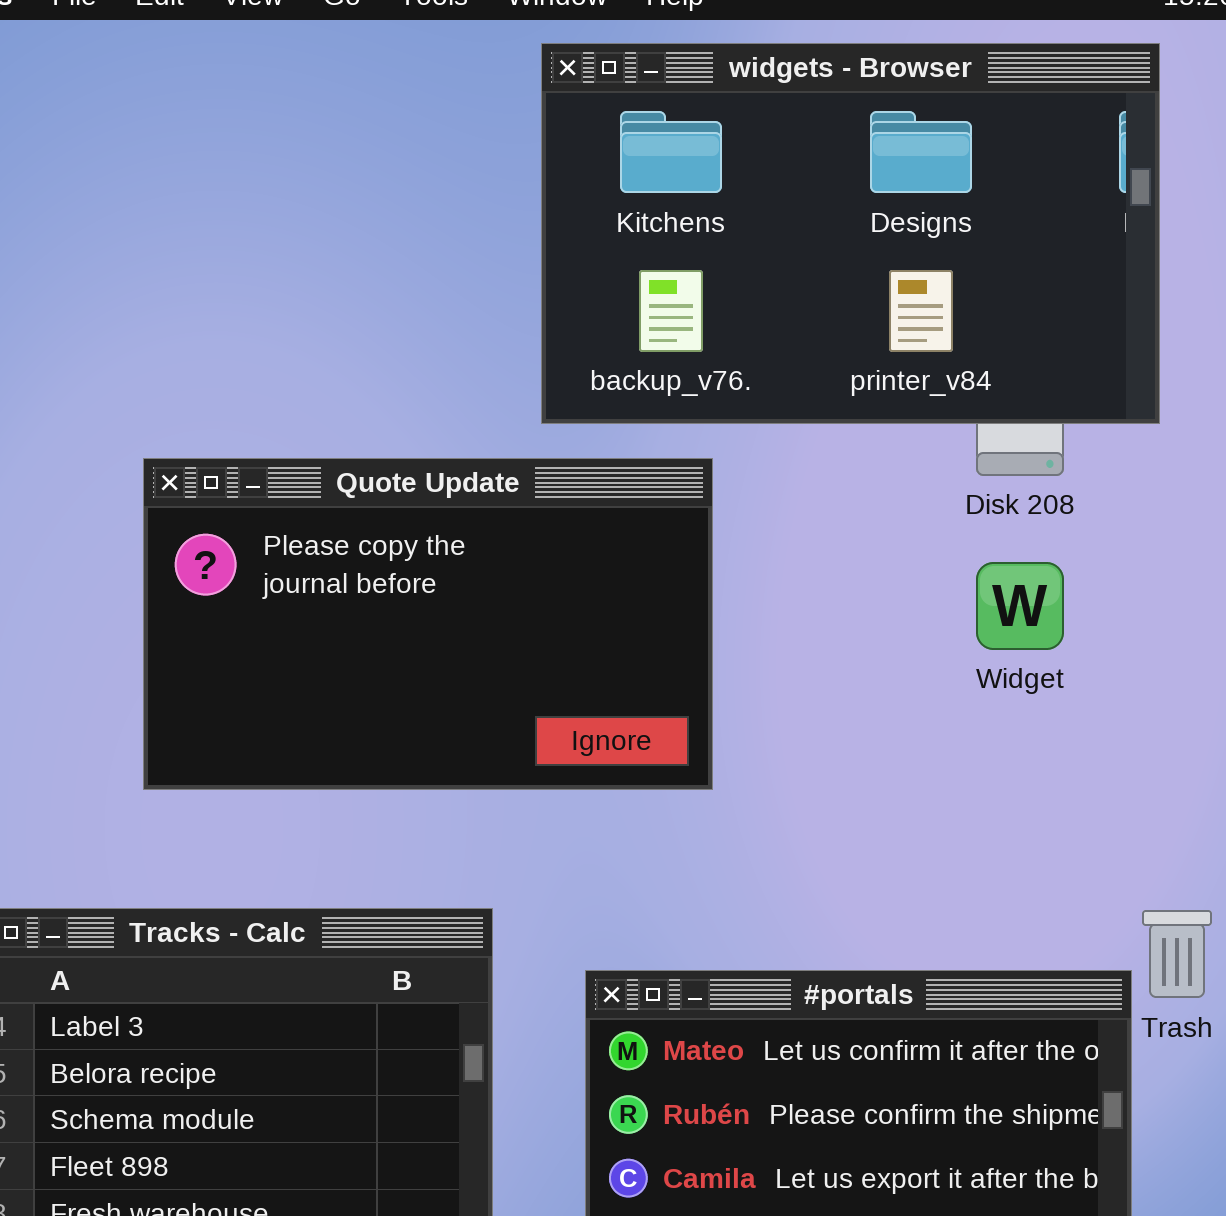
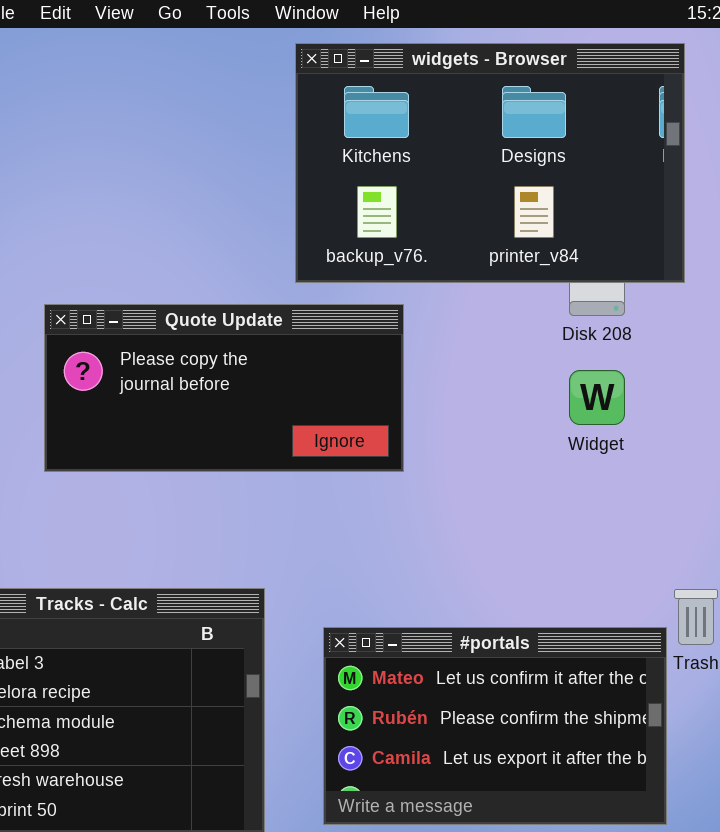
Quote Update: [143,458,713,790] -> [44,304,404,472], resized

